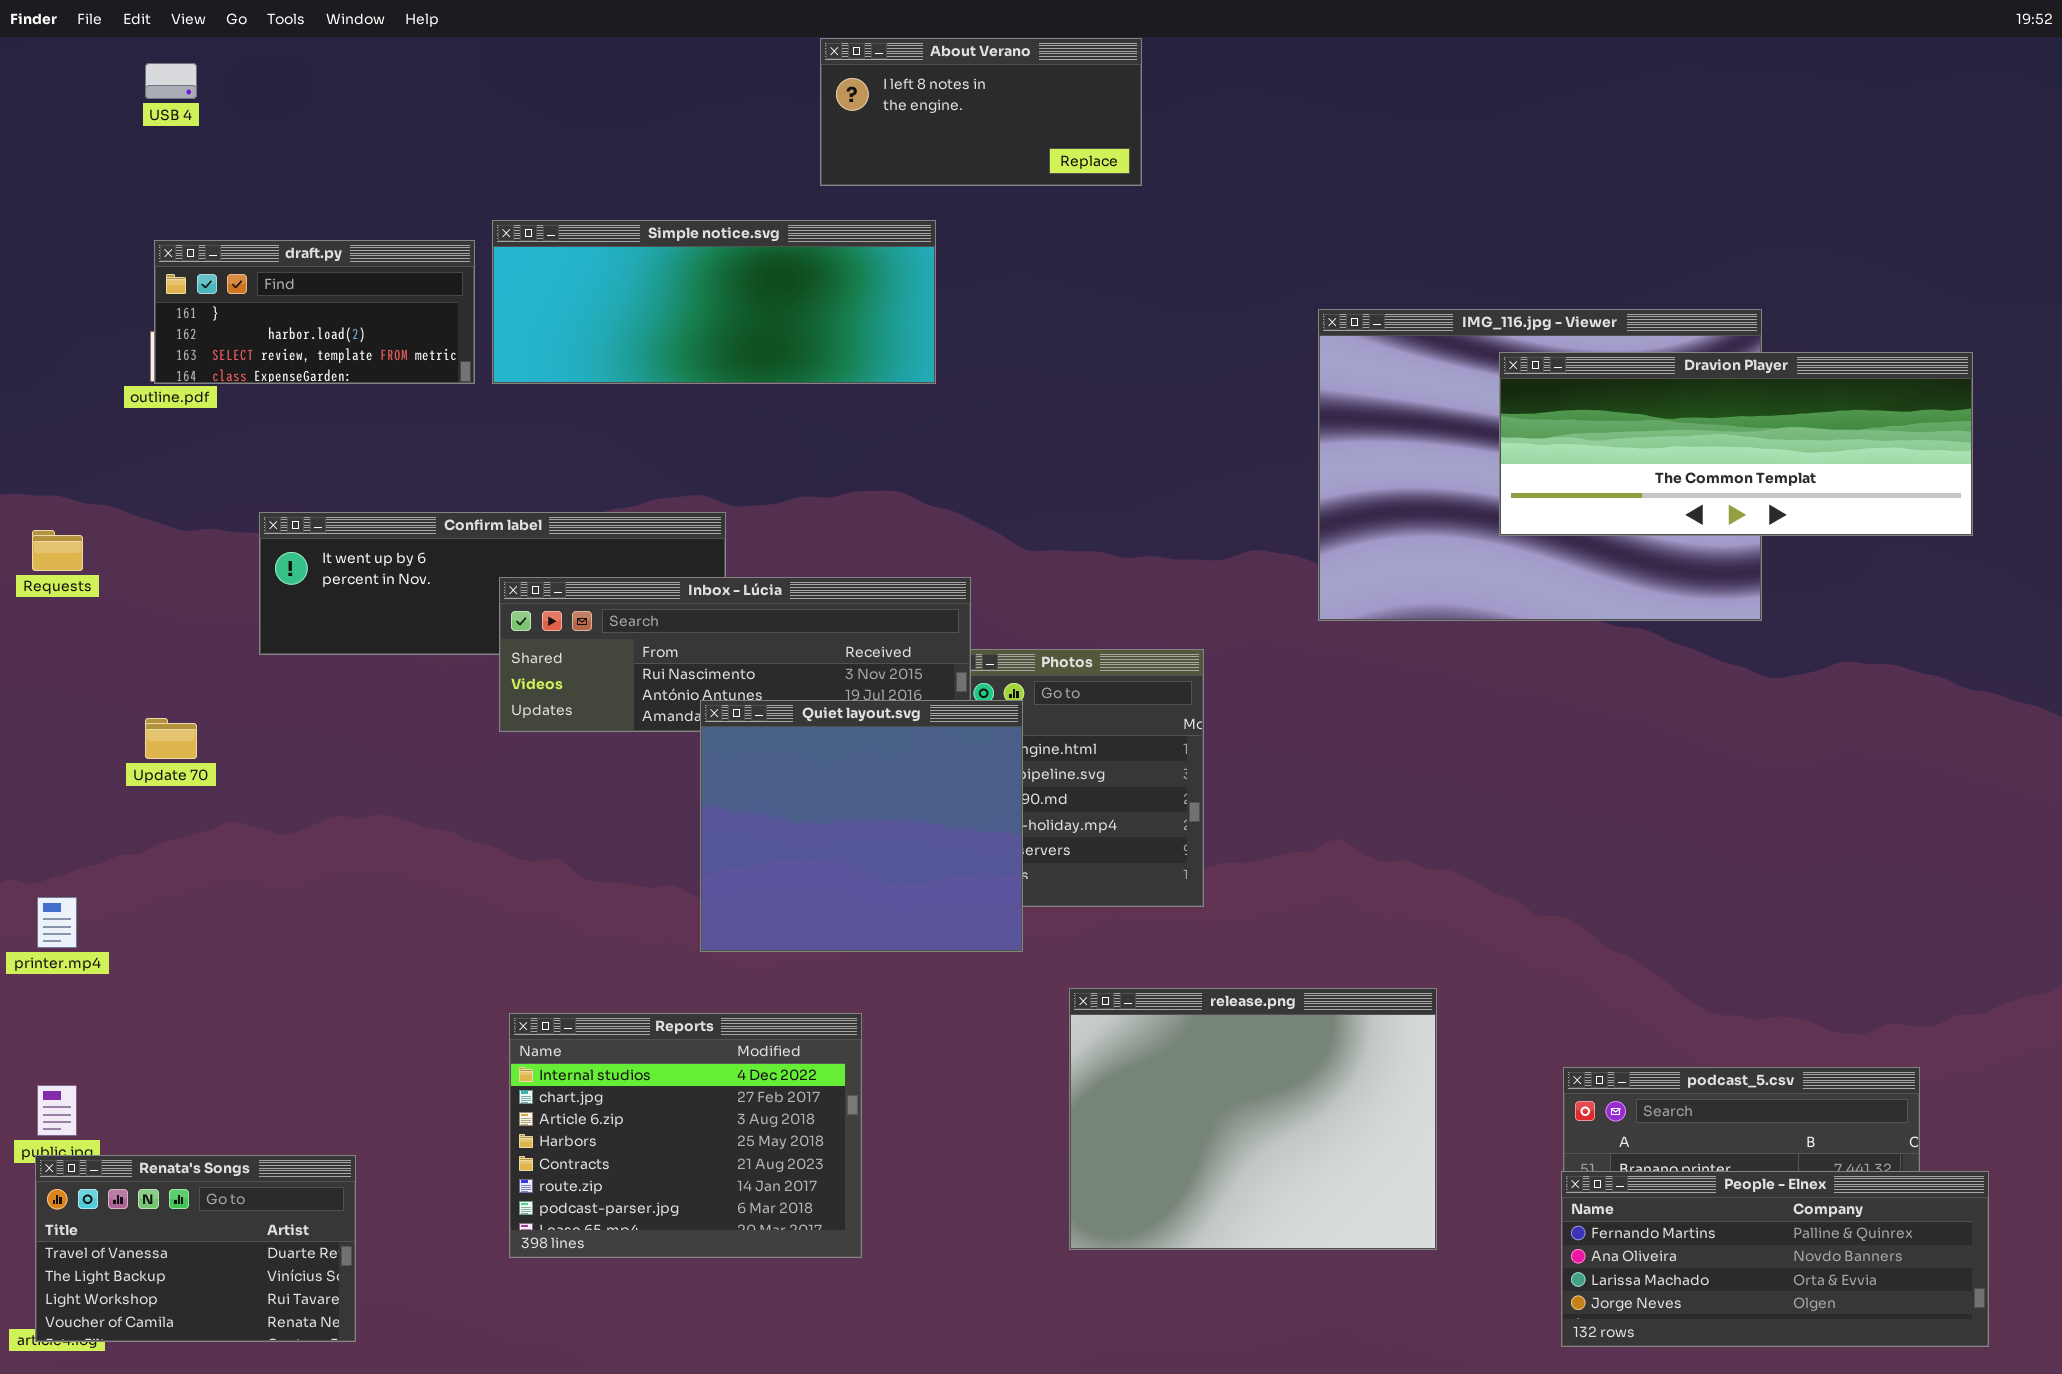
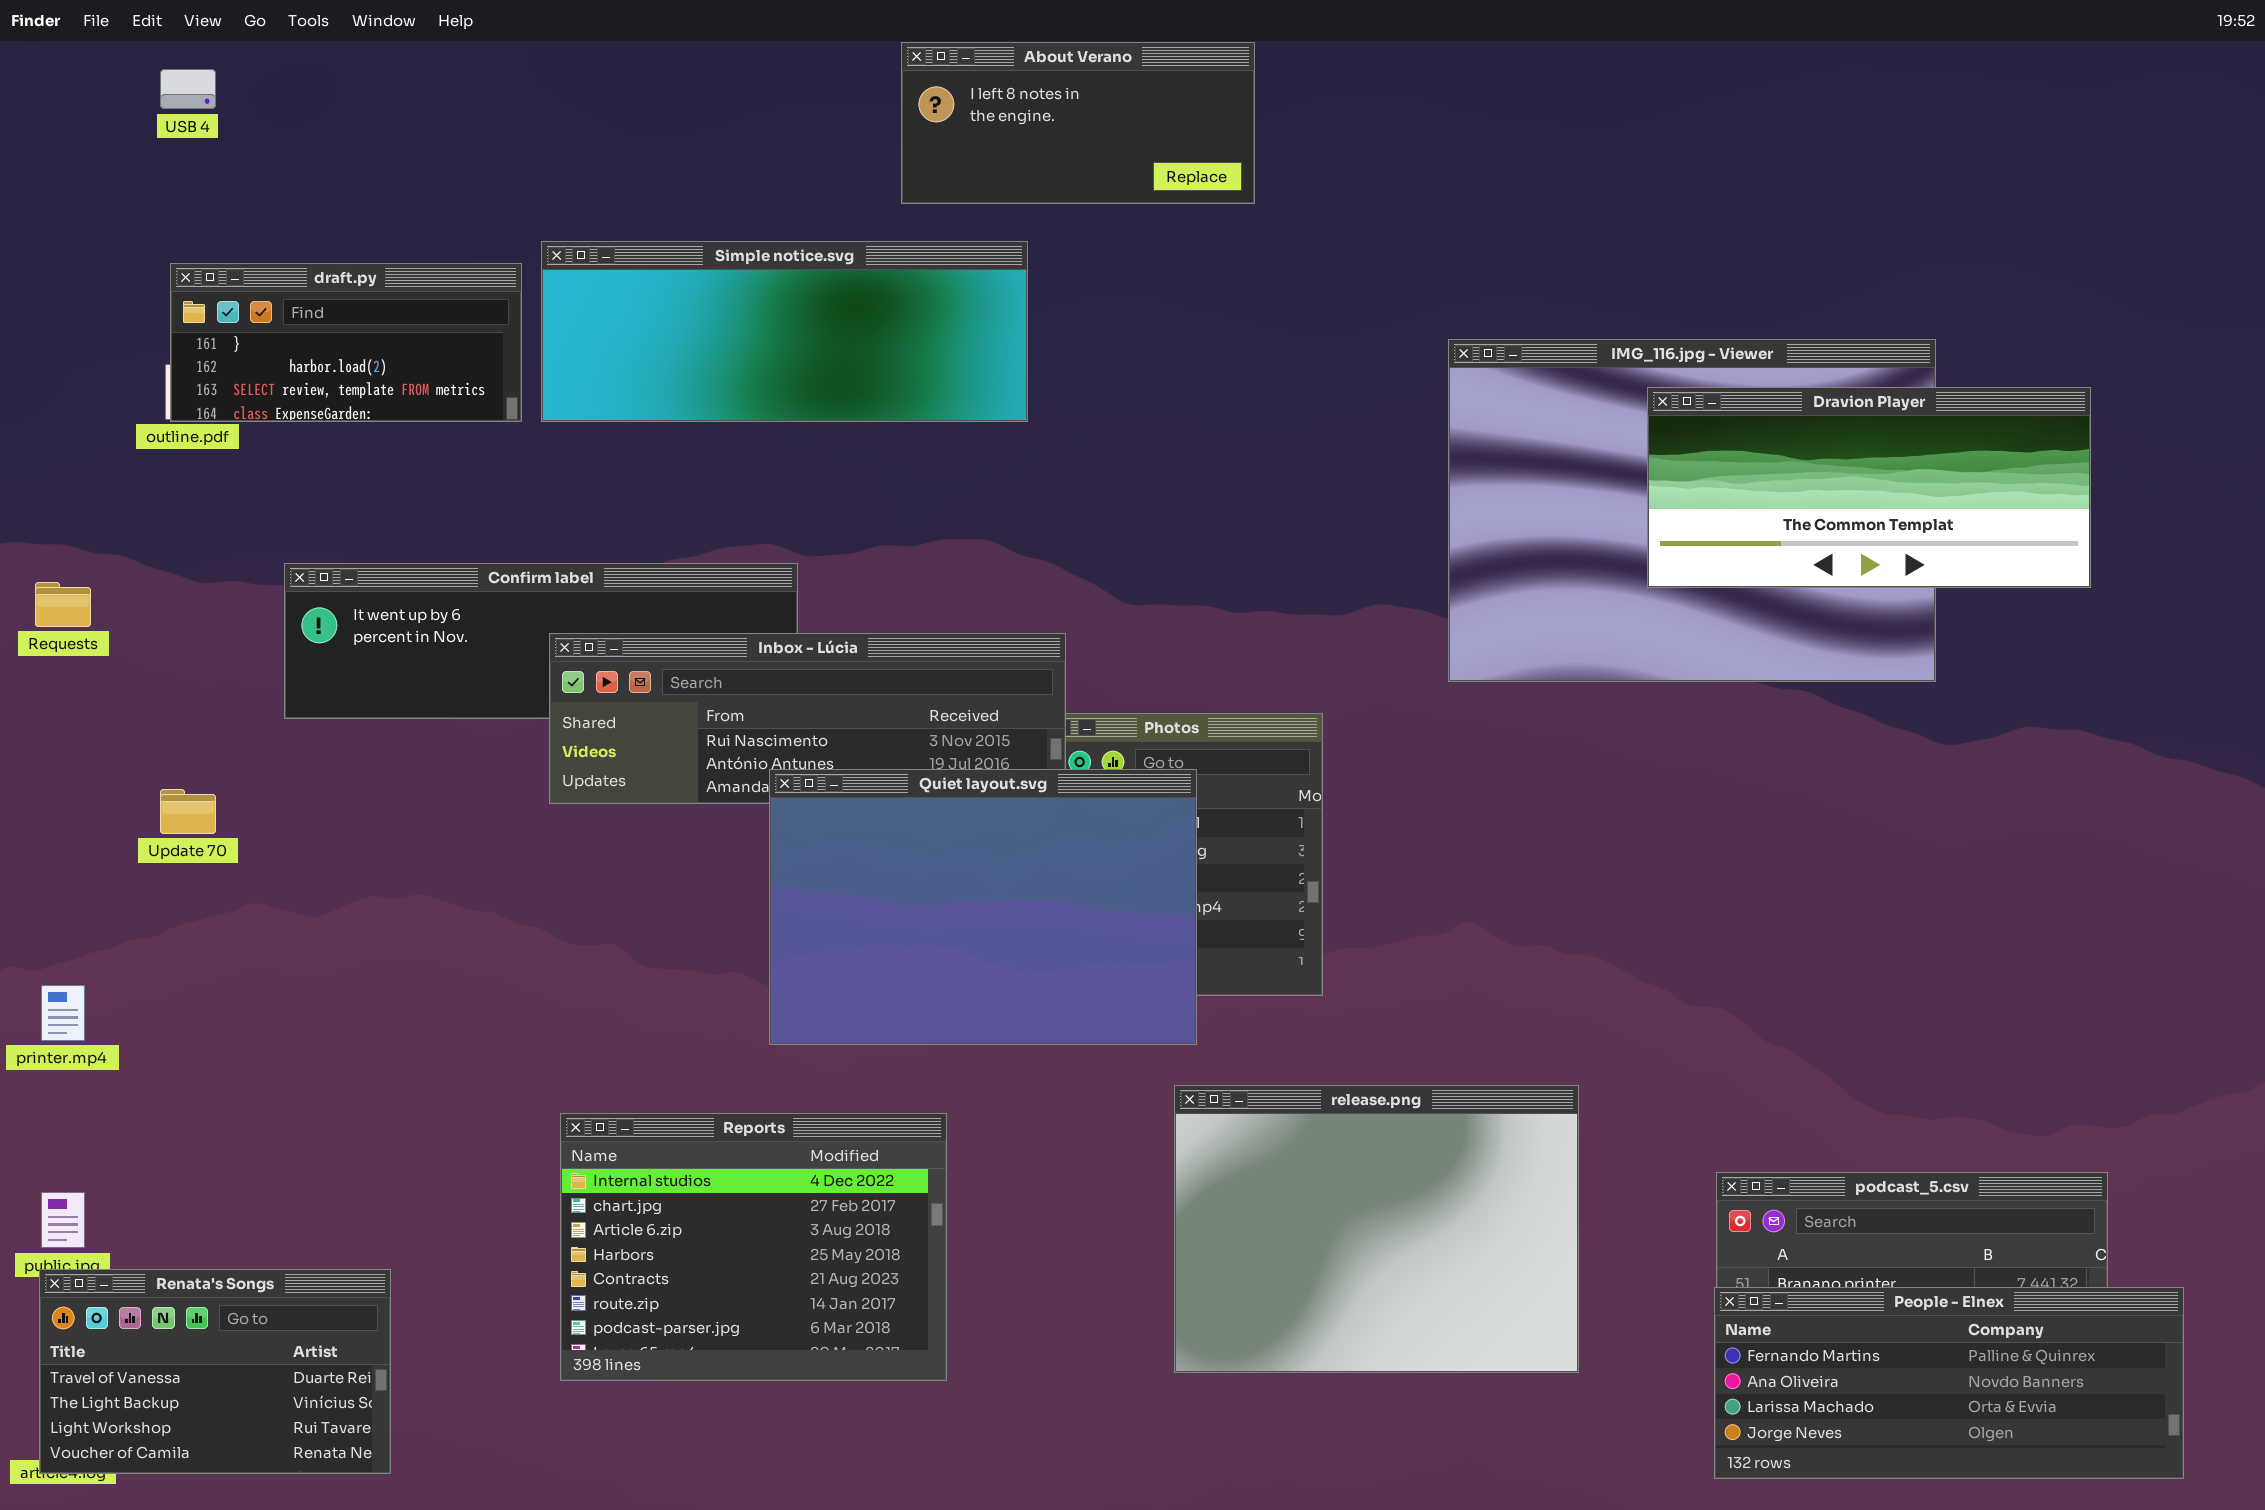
Dravion Player: [1499,352,1973,536] -> [1647,387,2091,588], resized
Quiet layout.svg: [700,700,1023,952] -> [769,769,1197,1045], resized

